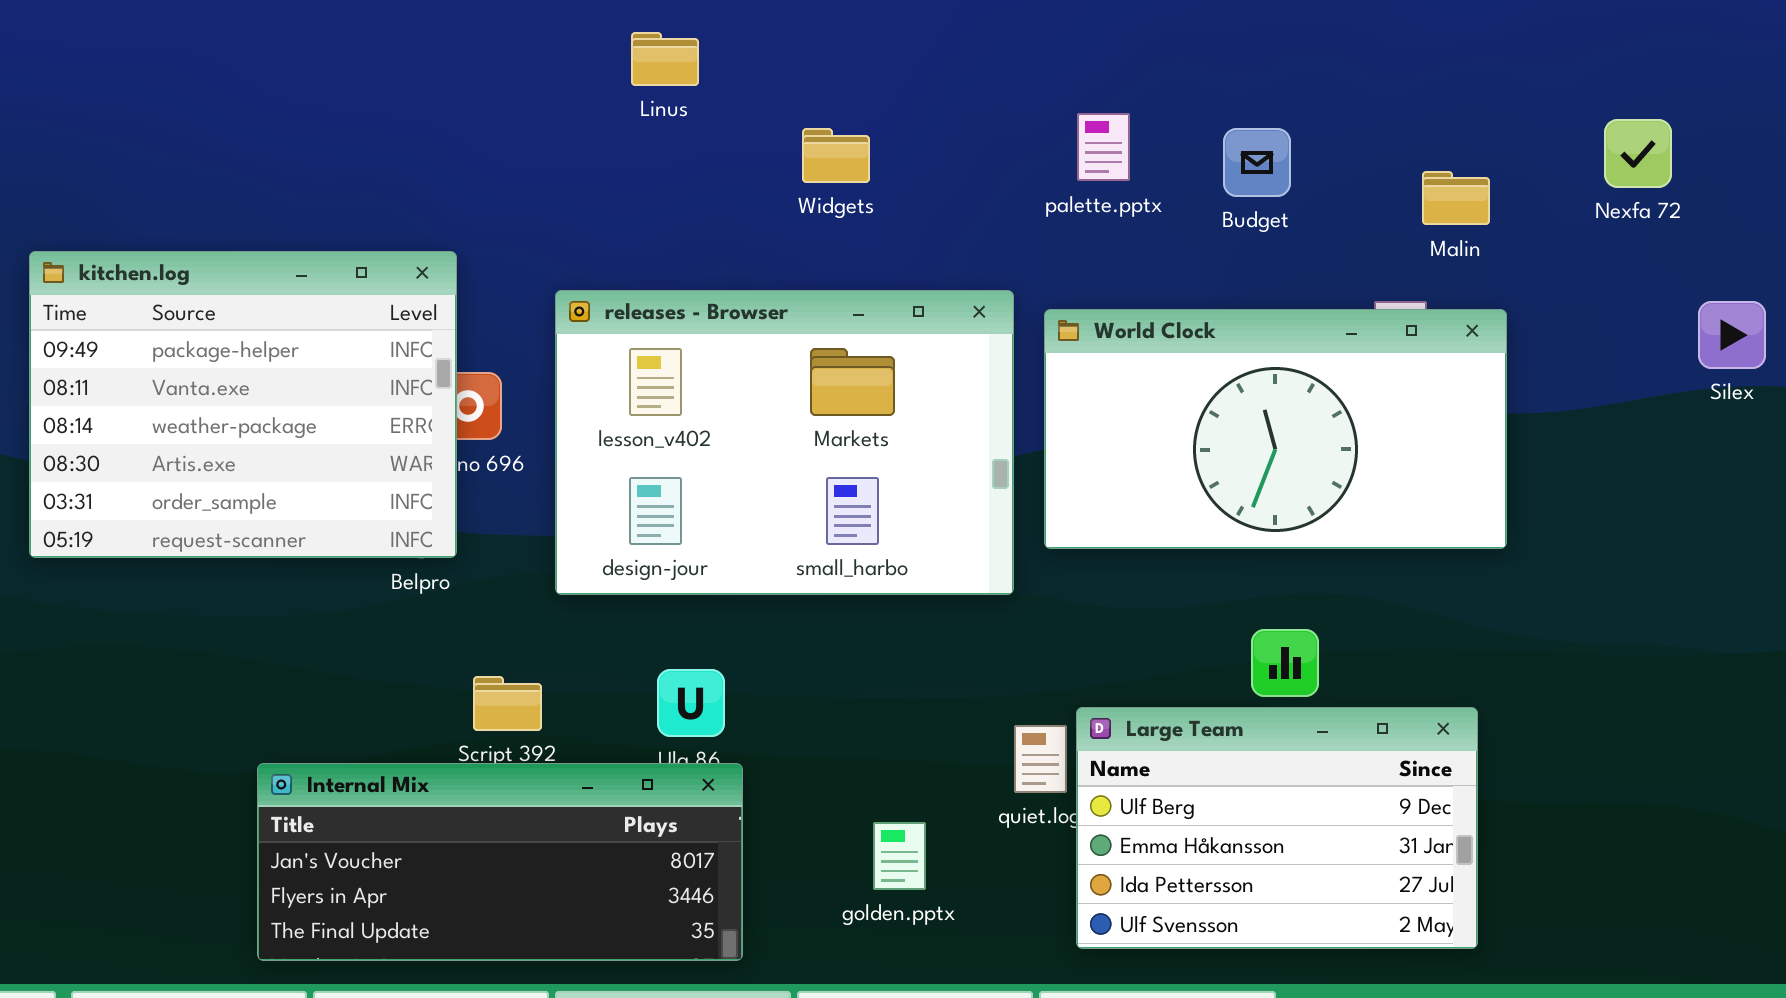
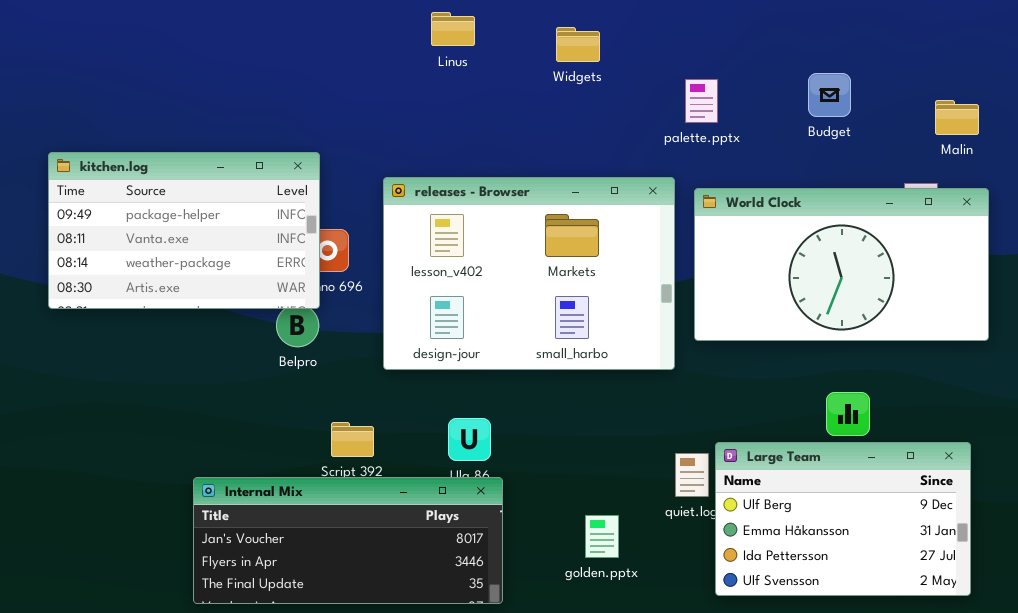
palette.pptx: [1077,113,1130,181] -> [685,79,718,123], moved
Widgets: [802,128,870,183] -> [556,27,600,62], moved
kitchen.log: [29,251,457,558] -> [48,152,320,309], resized

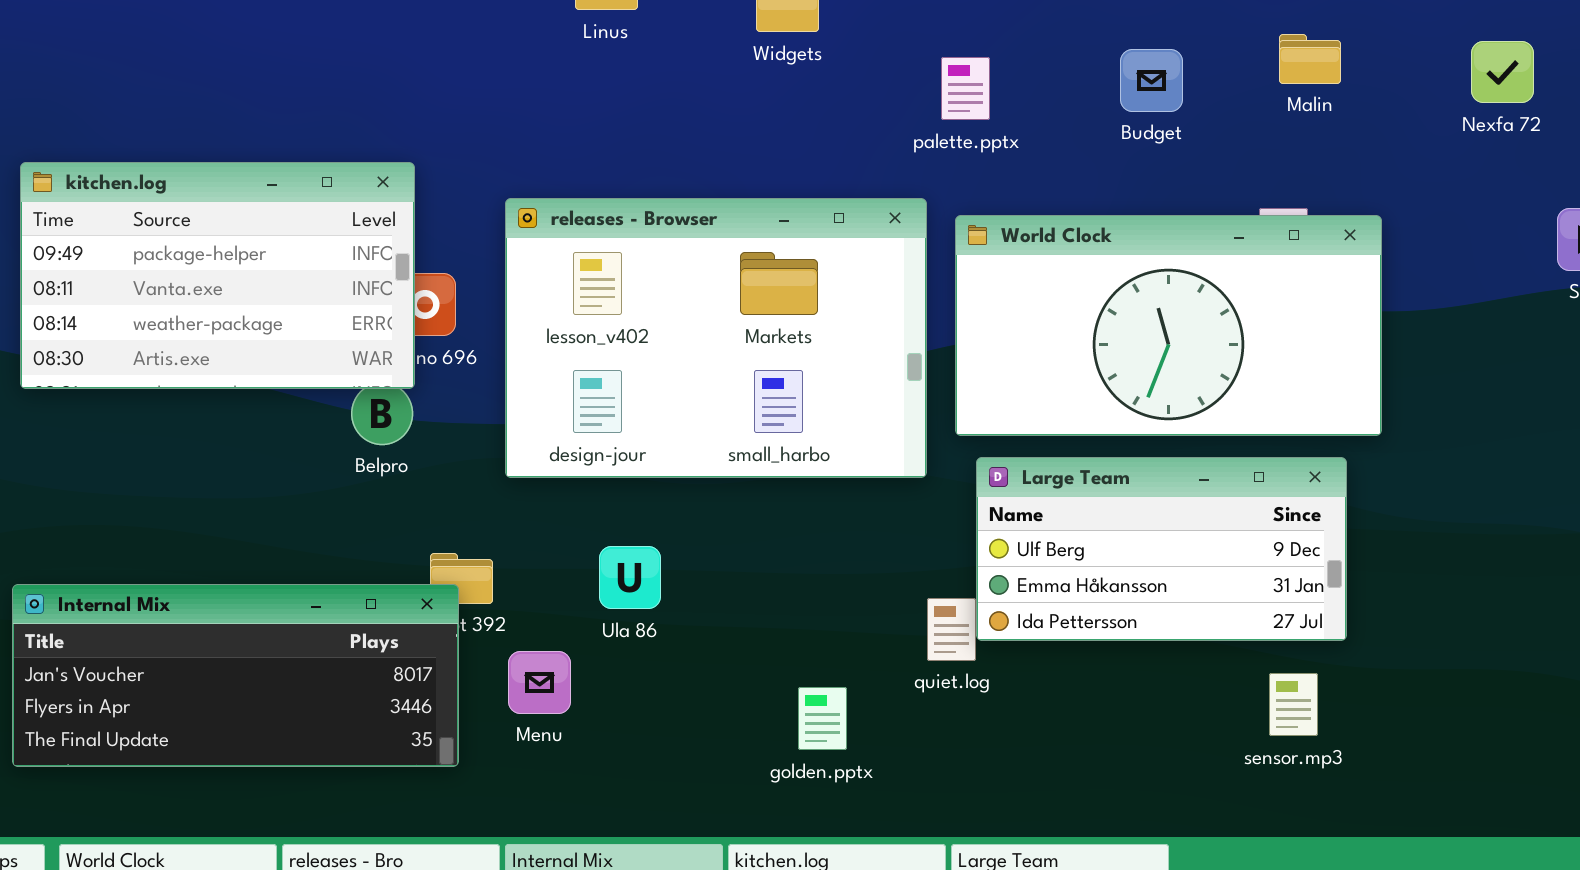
Malin: [935,100,979,135] -> [1279,34,1341,84], moved
Large Team: [715,442,971,596] -> [976,457,1347,641], moved, resized
Internal Mix: [193,477,503,604] -> [12,584,459,767], moved

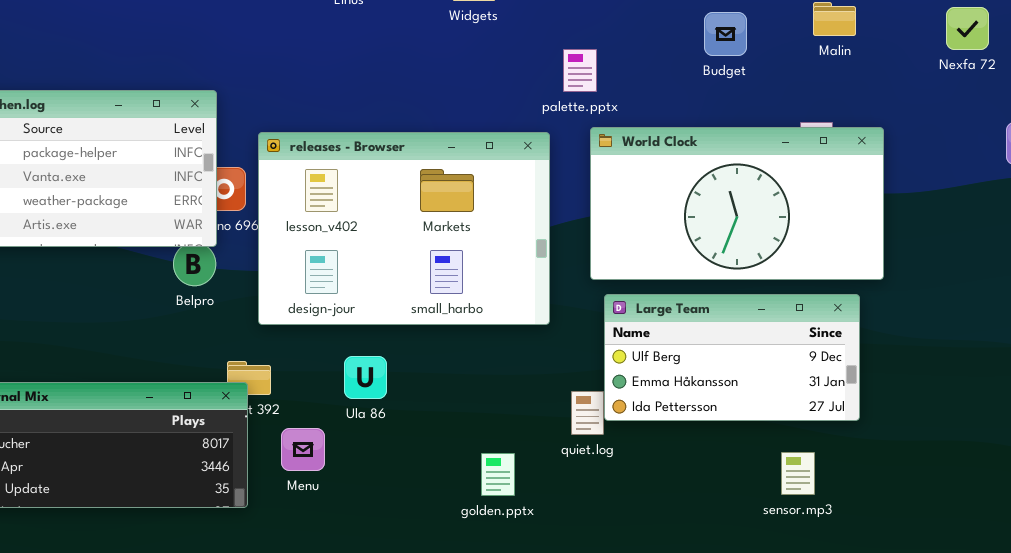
palette.pptx: [941,57,990,120] -> [563,49,597,92], moved
releases - Browser: [505,198,927,478] -> [258,132,550,325], moved
sensor.mp3: [1269,673,1318,736] -> [781,452,815,495], moved

